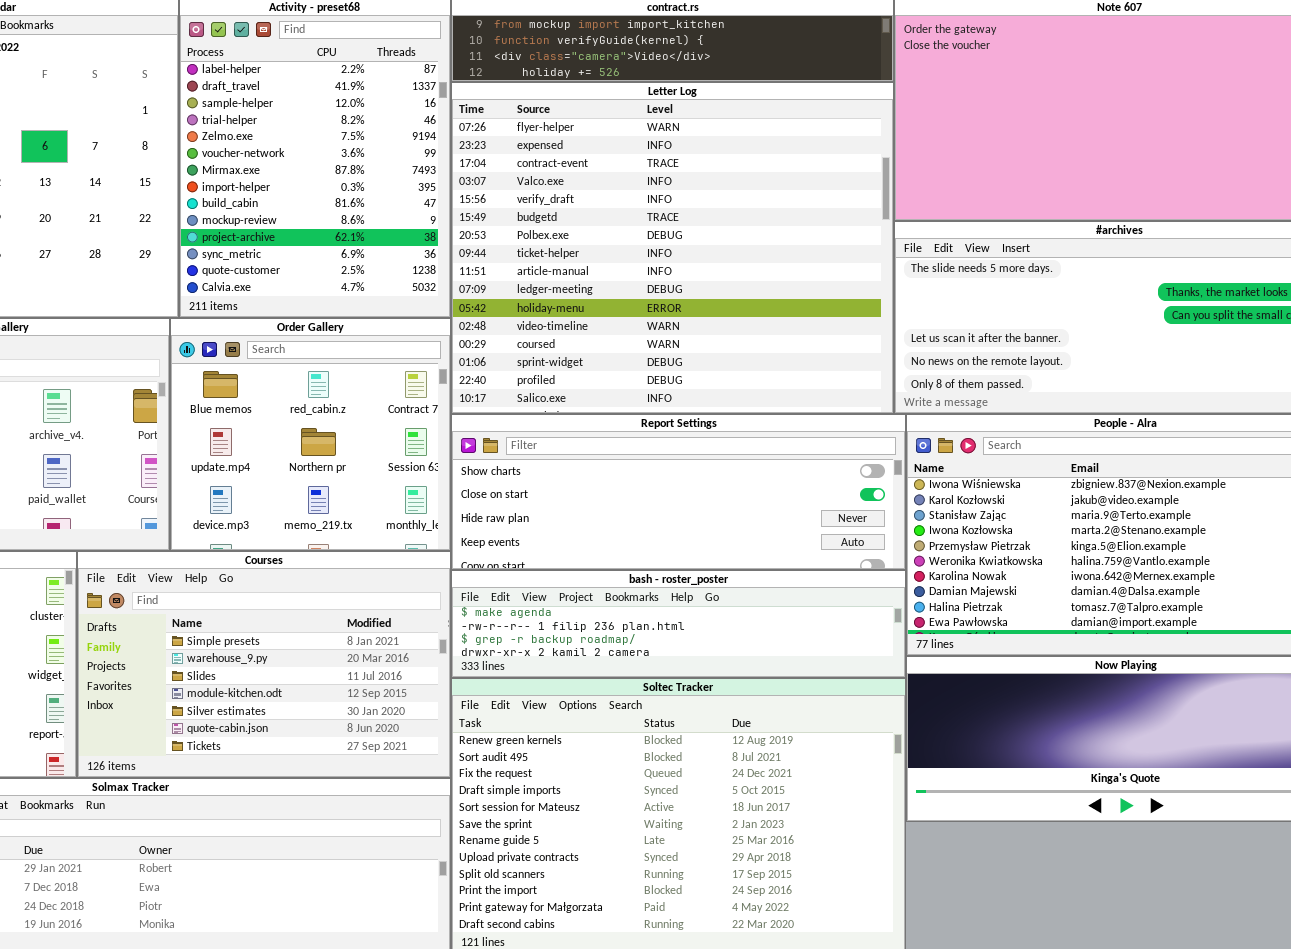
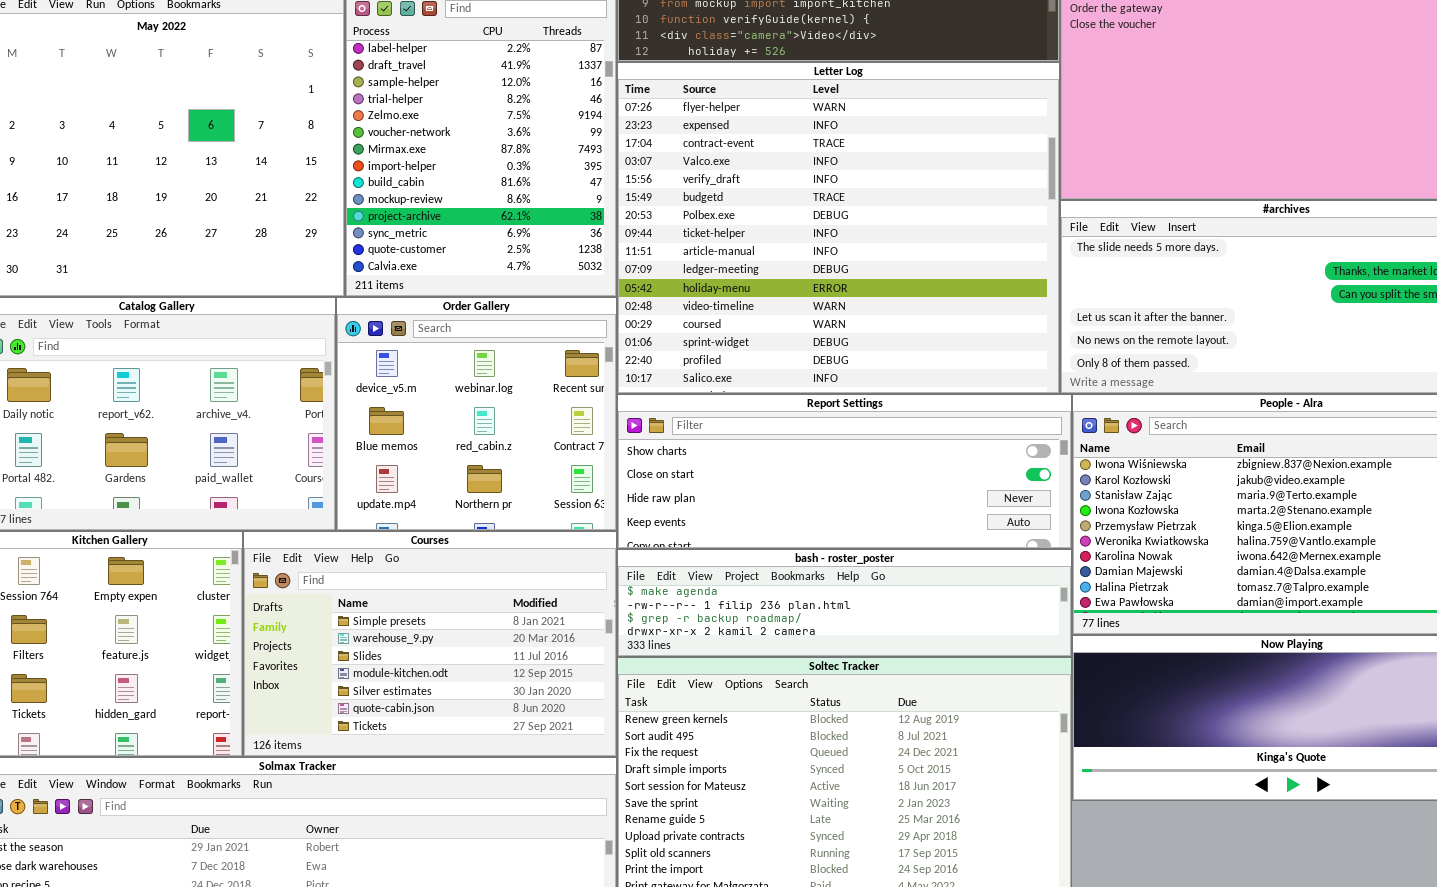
Order Gallery: [170,318,451,551] -> [336,297,617,531], scrolled up 1 row

